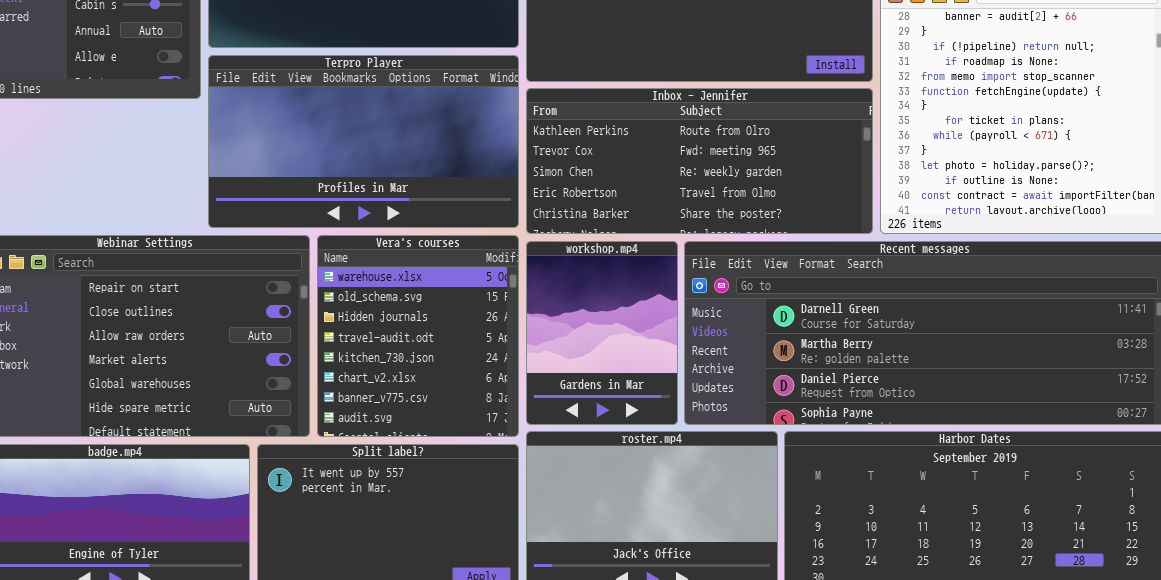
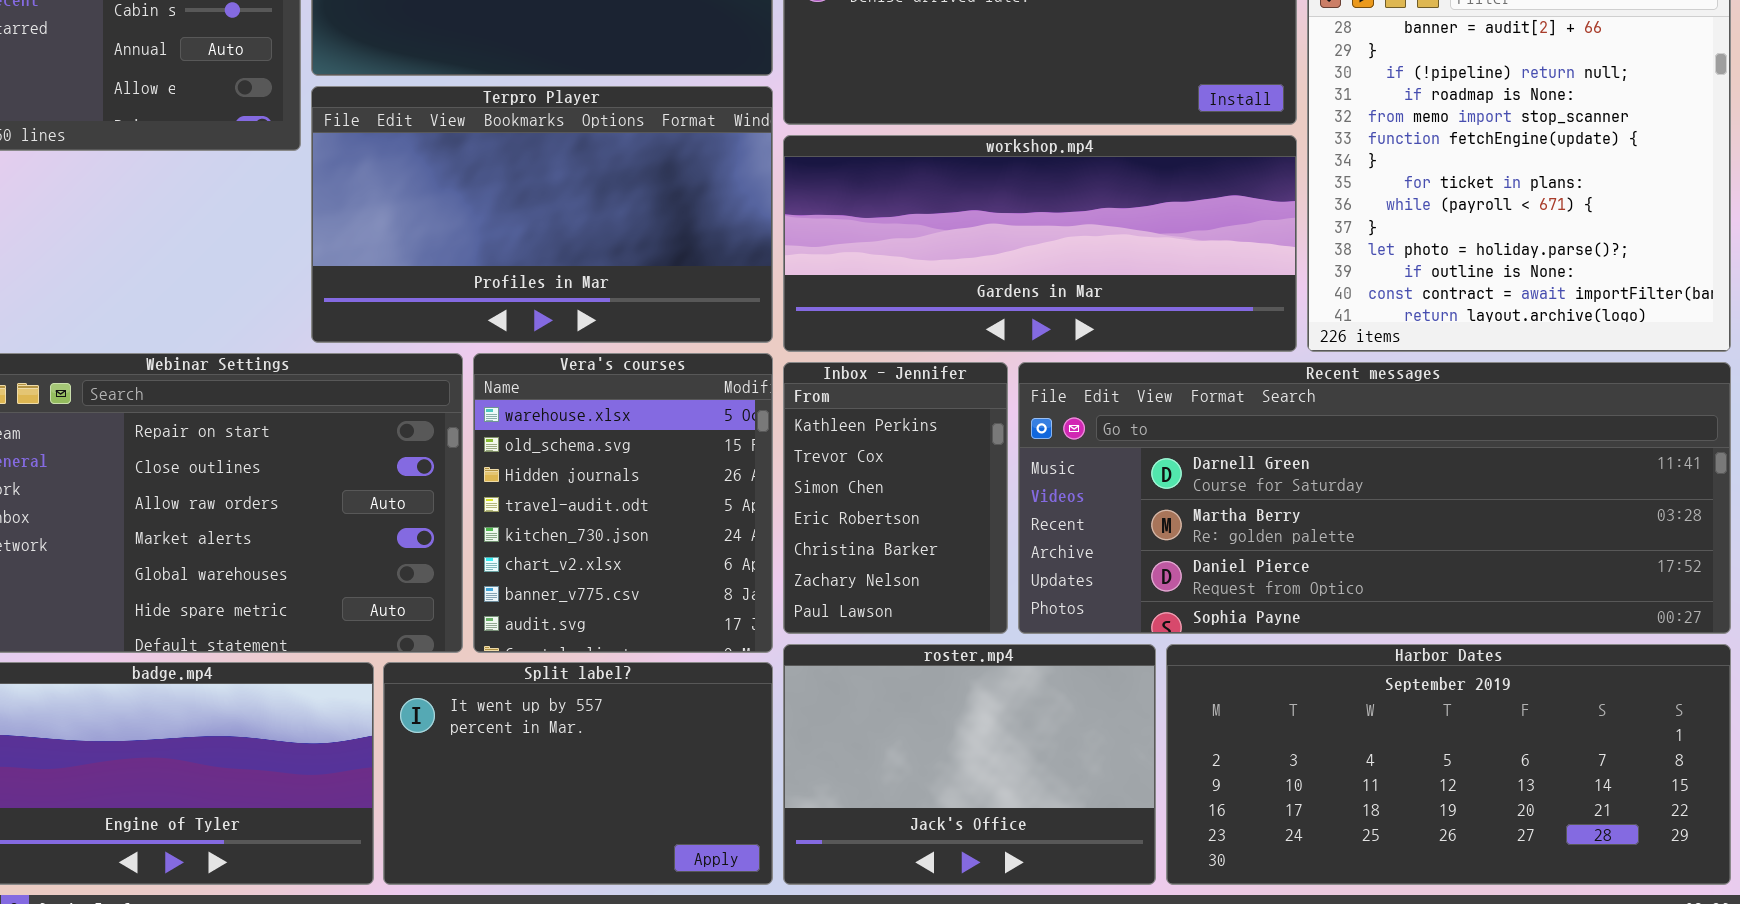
Inbox - Jennifer: [526,88,873,234] -> [783,362,1008,634], moved, resized
workshop.mp4: [526,241,678,425] -> [783,135,1297,352], moved, resized

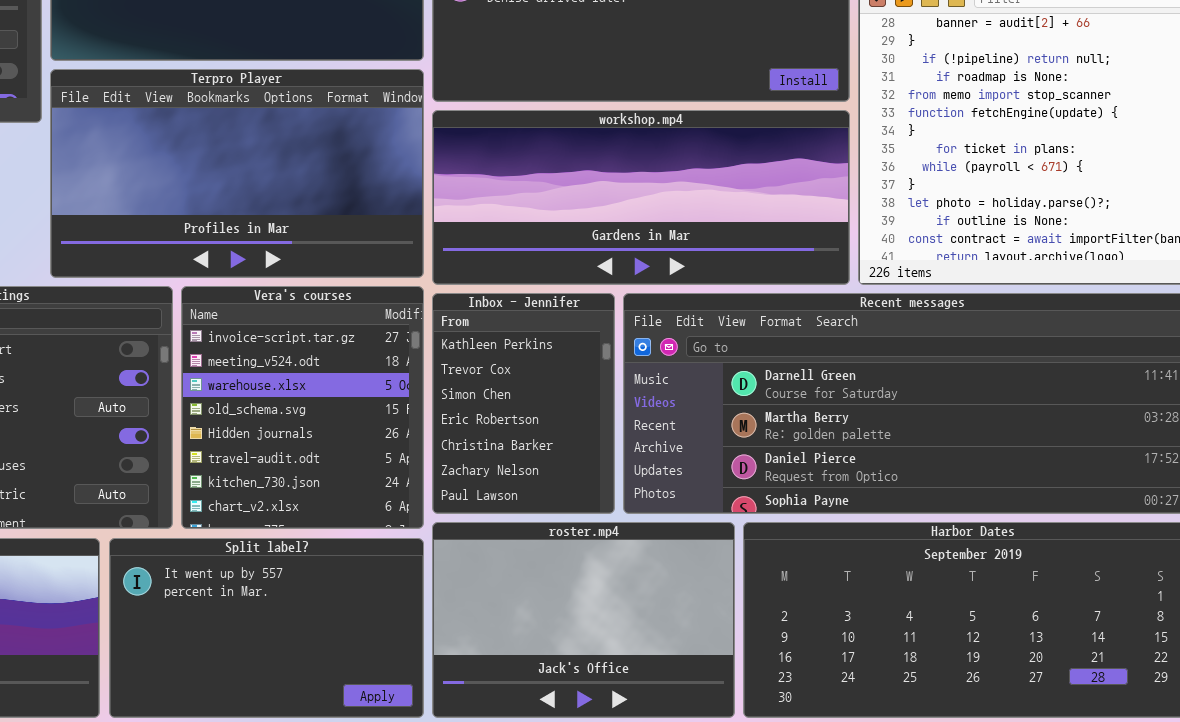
Vera's courses: [473,353,773,653] -> [181,286,424,529], scrolled up 2 rows

